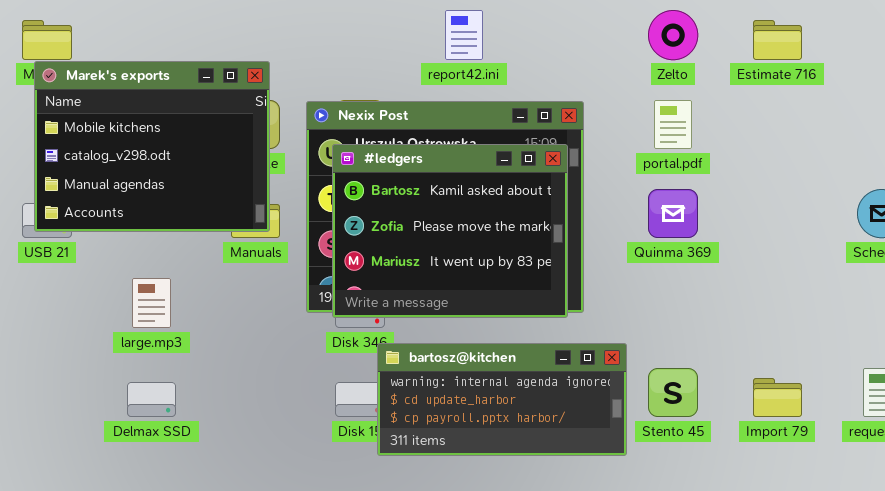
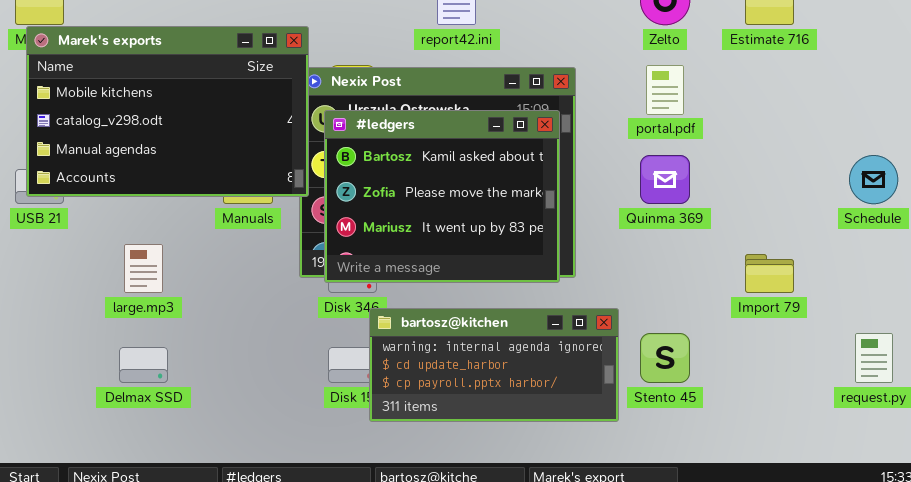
Marek's exports: [34,61,270,232] -> [26,26,309,197], resized
Import 79: [753,378,802,417] -> [745,254,794,293], moved

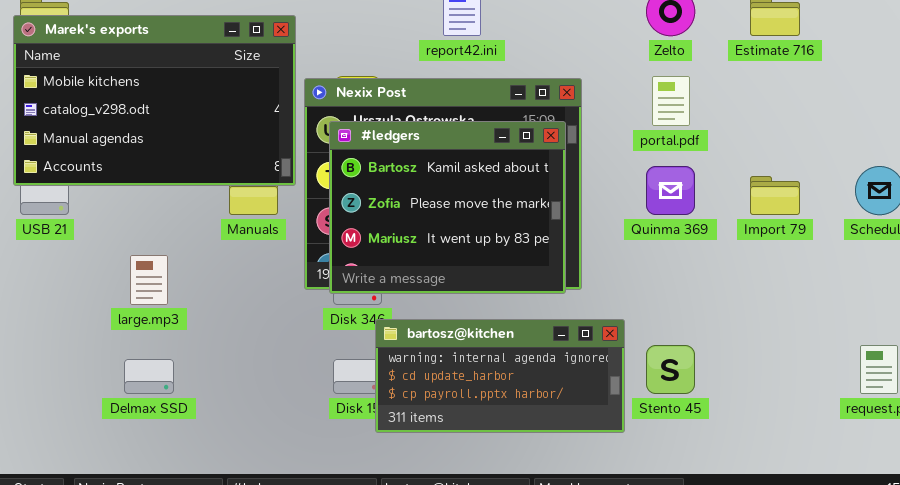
Marek's exports: [26,26,309,197] -> [13,15,296,186], moved
Import 79: [745,254,794,293] -> [750,176,800,215], moved

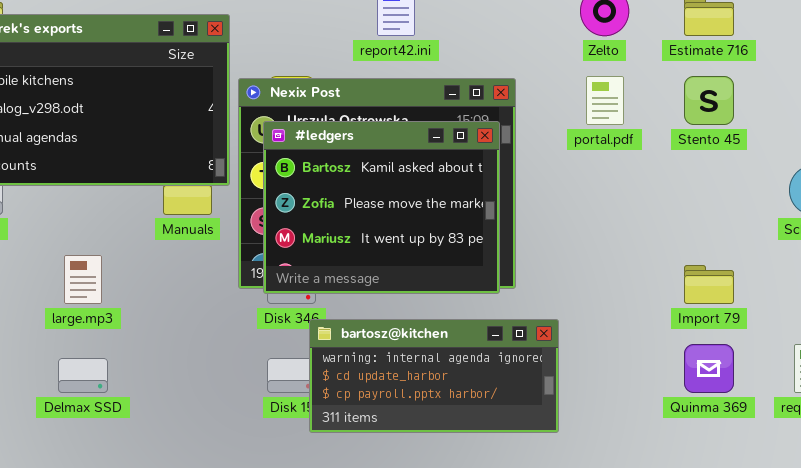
Quinma 369: [646,166,695,215] -> [684,344,734,393], moved
Import 79: [750,176,800,215] -> [684,265,734,304], moved
Stento 45: [646,345,695,394] -> [684,76,734,125], moved

